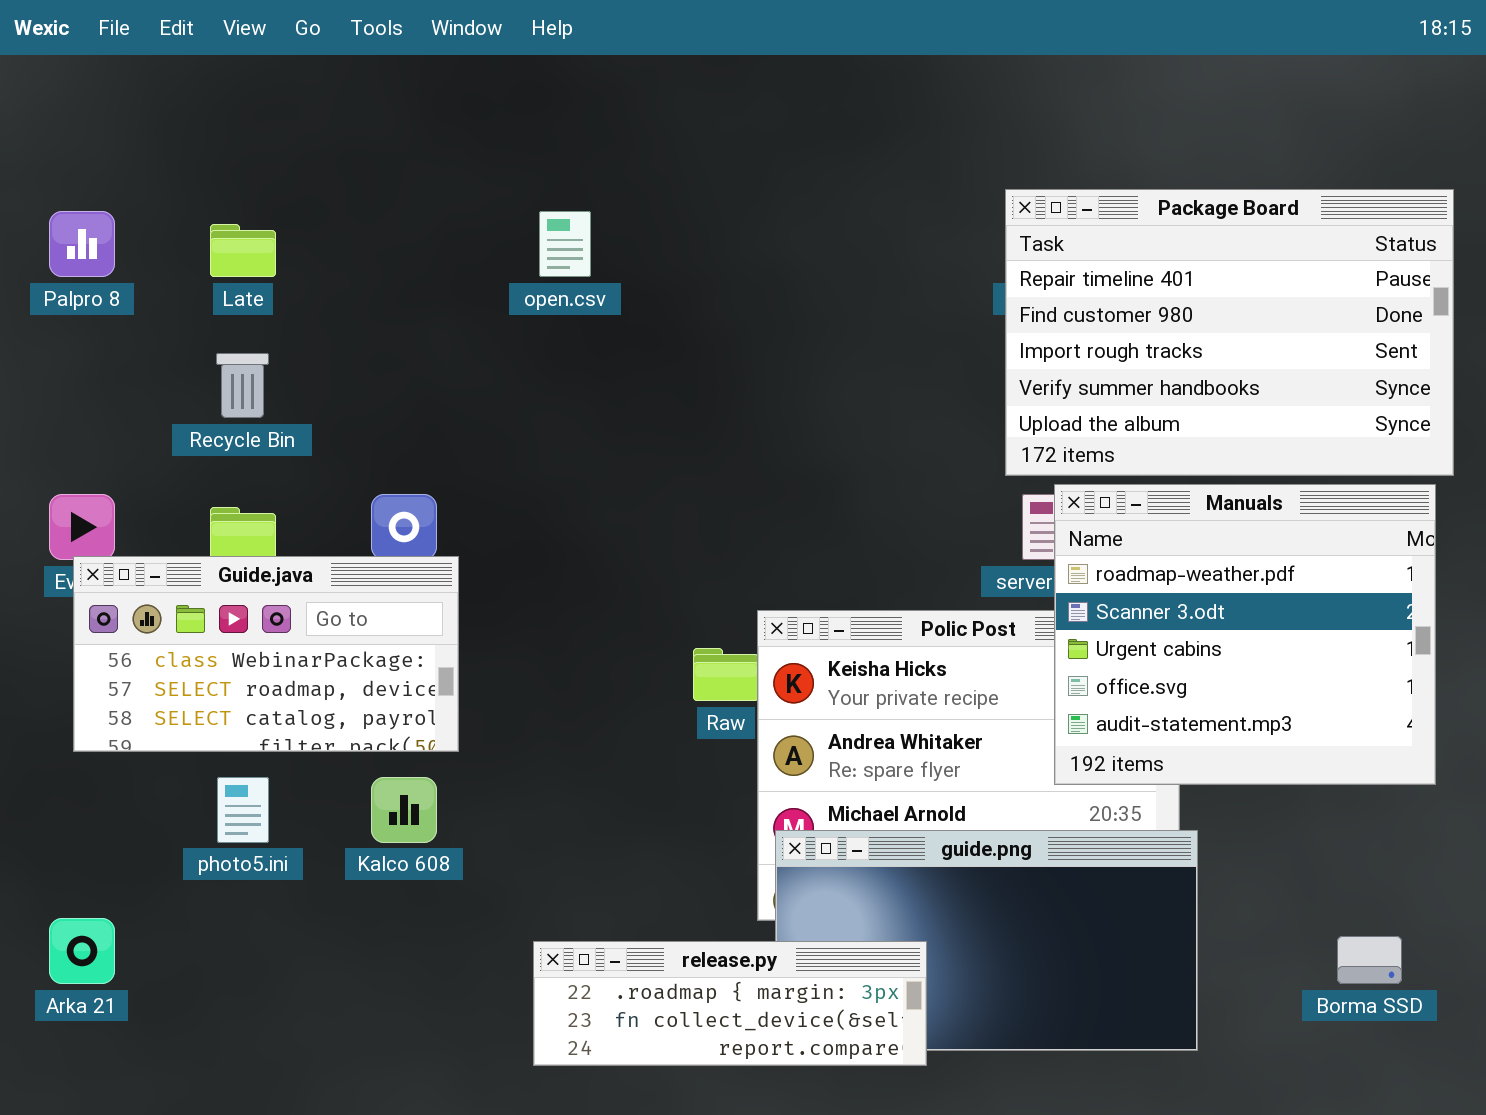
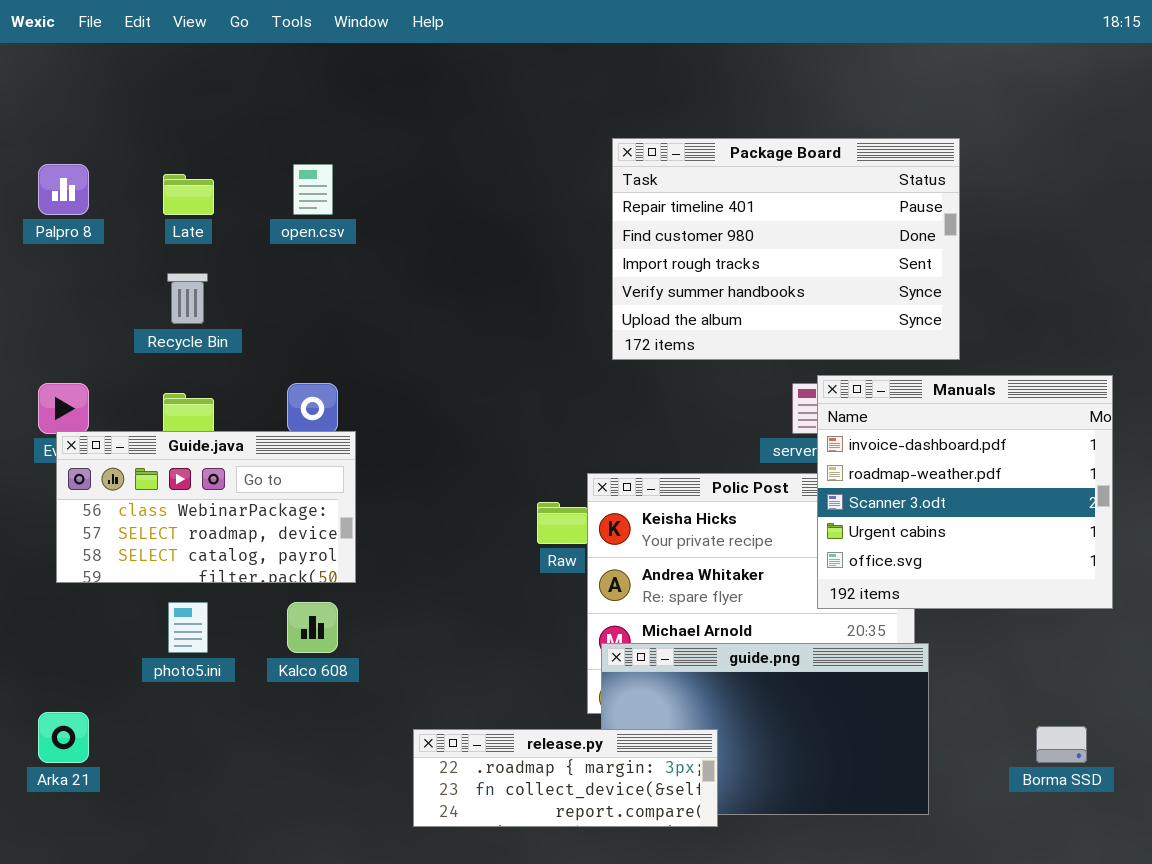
Package Board: [1005,189,1454,476] -> [612,138,960,360], moved
open.csv: [539,211,591,277] -> [293,164,333,215], moved
Manuals: [1054,484,1436,785] -> [817,375,1113,609], scrolled up 1 row

